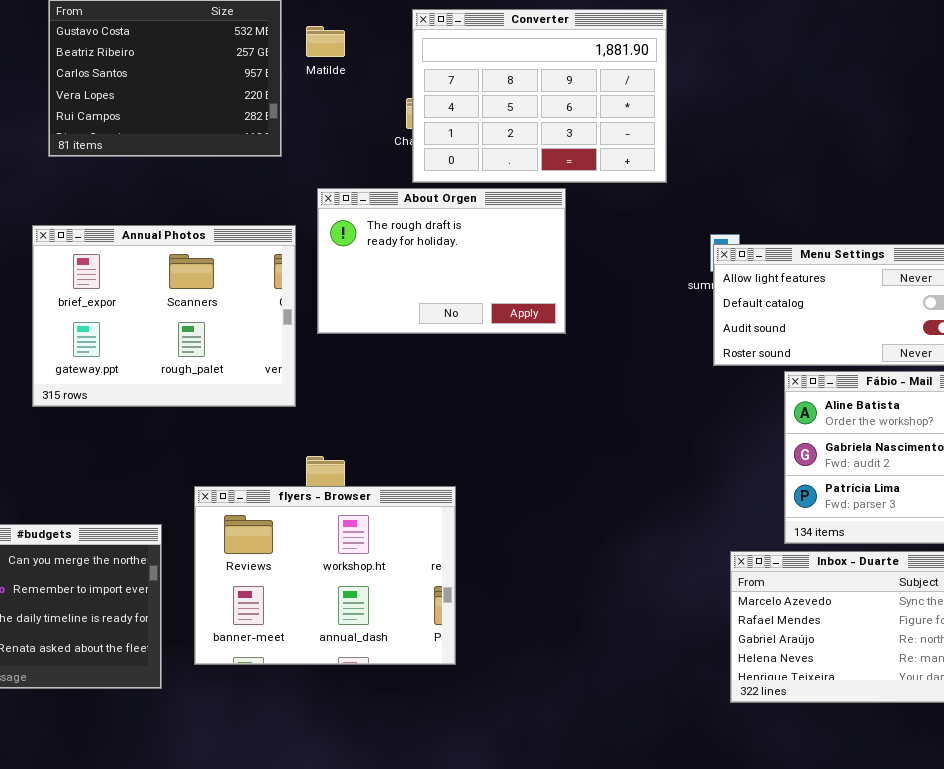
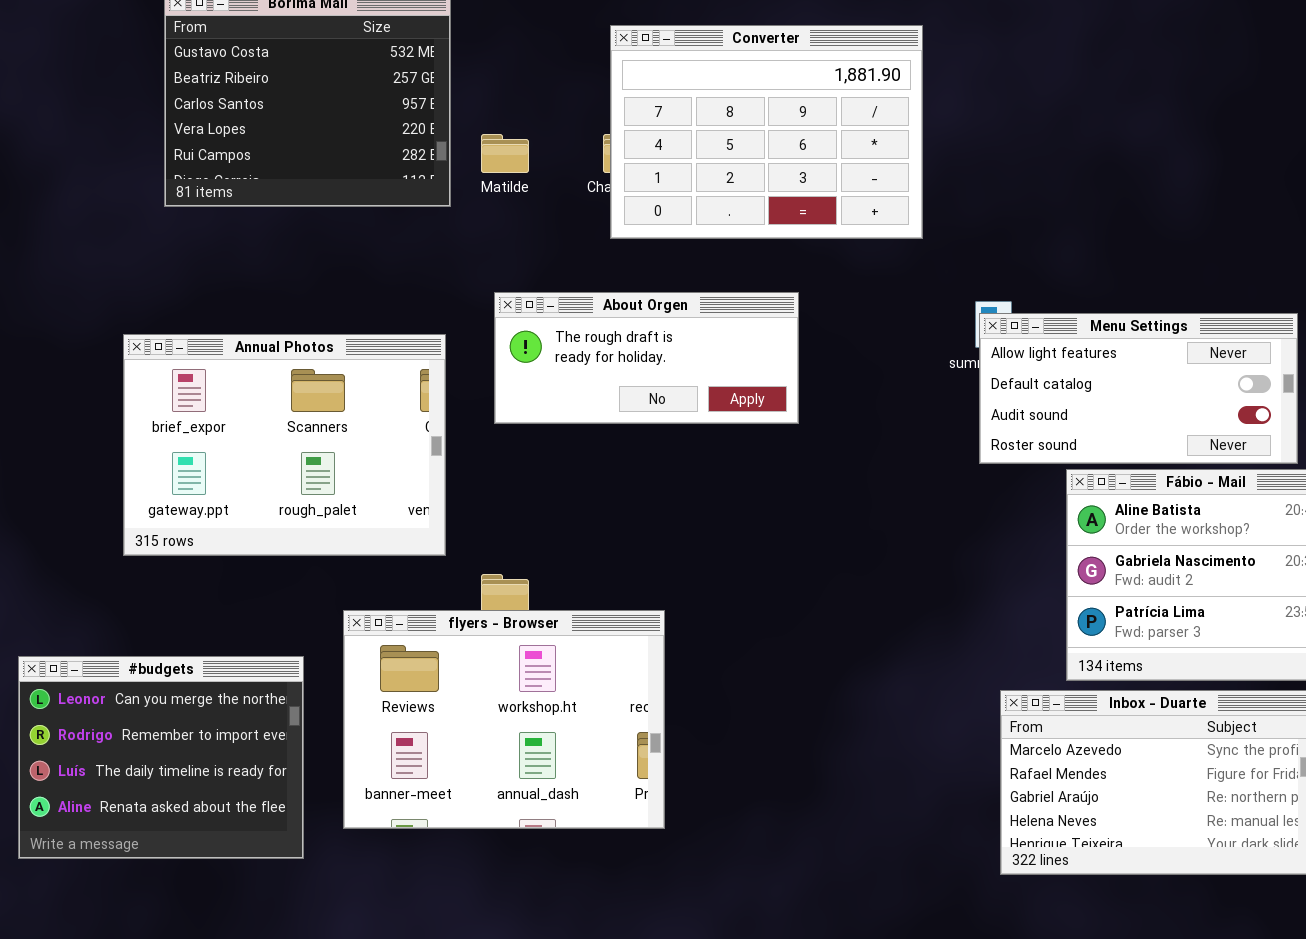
Matilde: [306,26,345,57] -> [481,134,529,173], moved
About Orgen: [317,188,566,334] -> [494,292,799,424], resized
Annual Photos: [32,225,296,407] -> [123,334,446,556], moved

